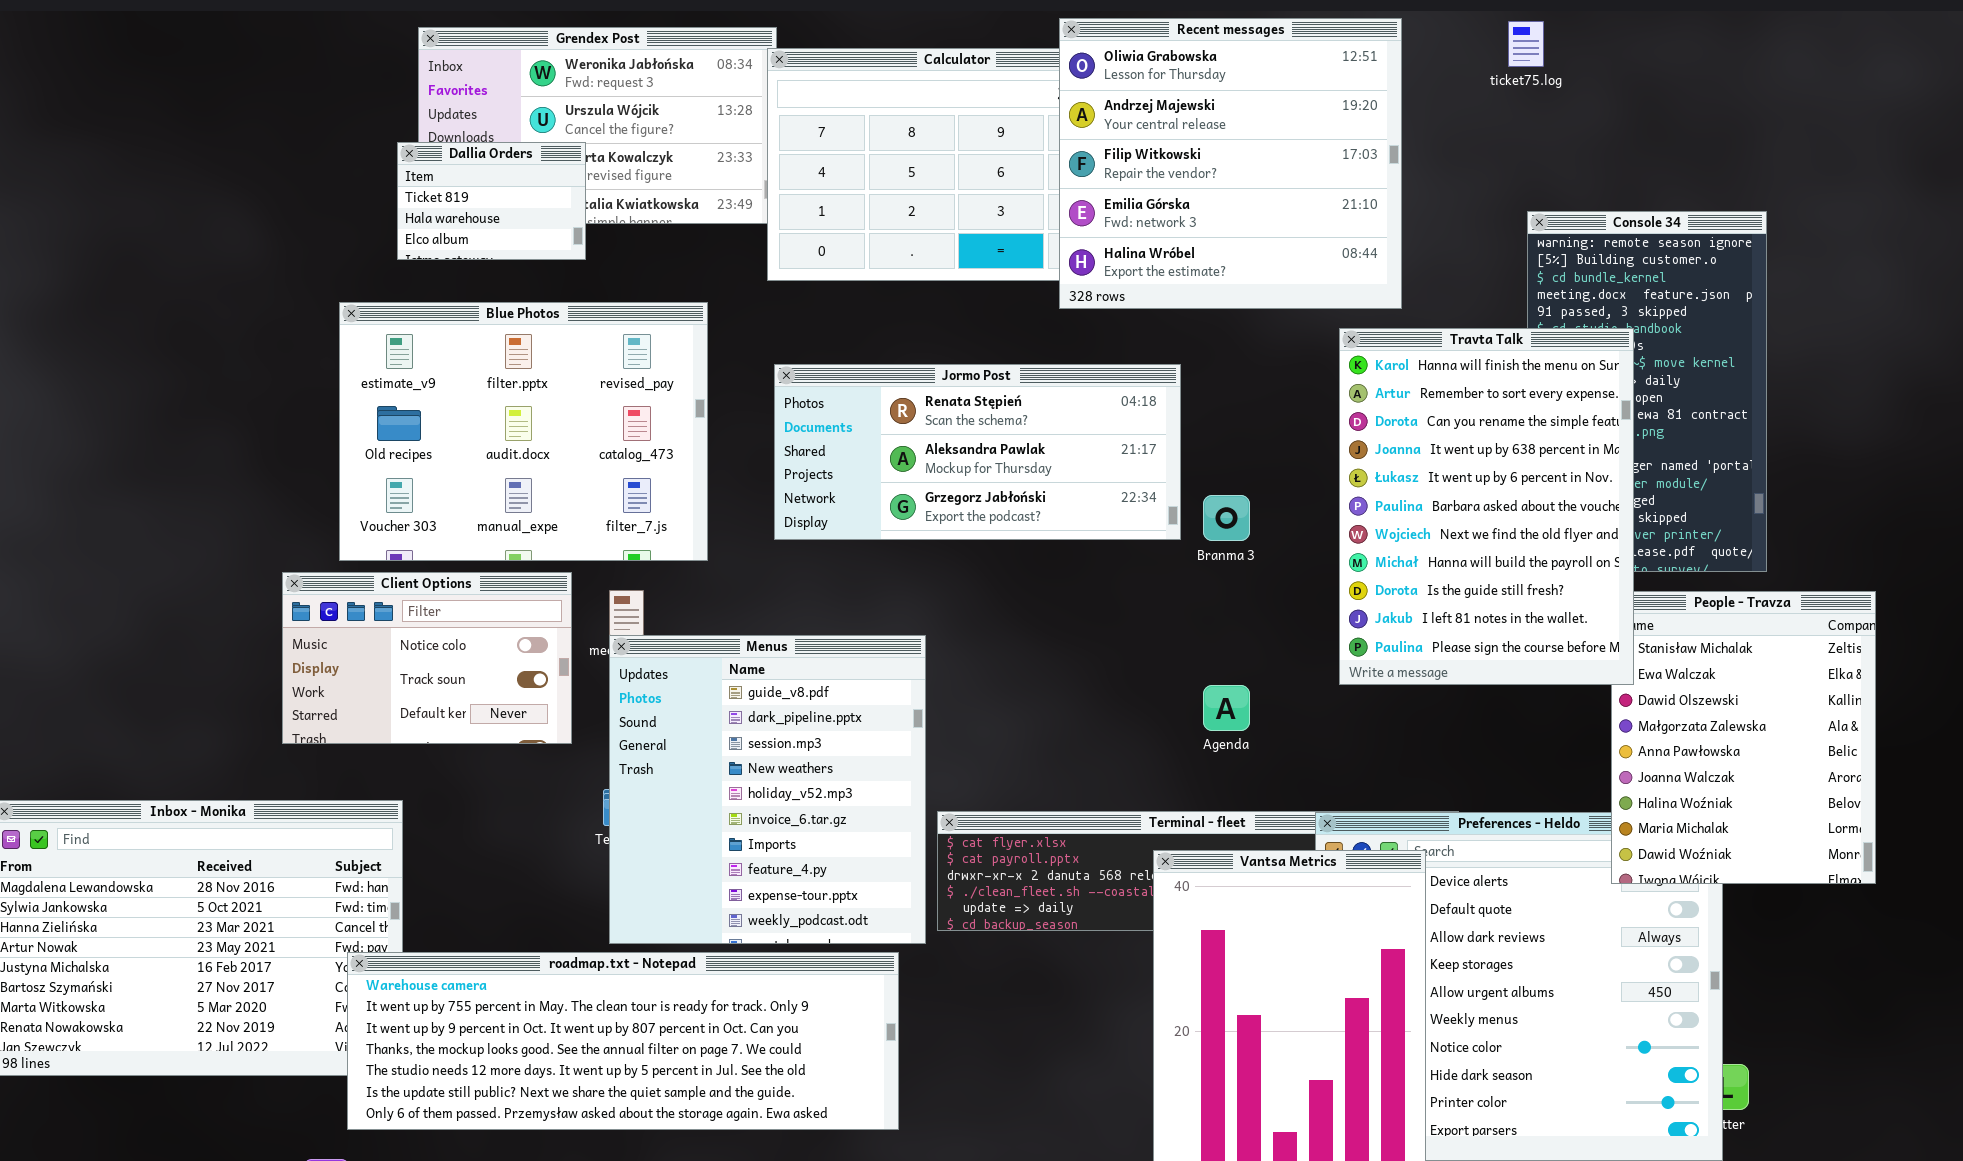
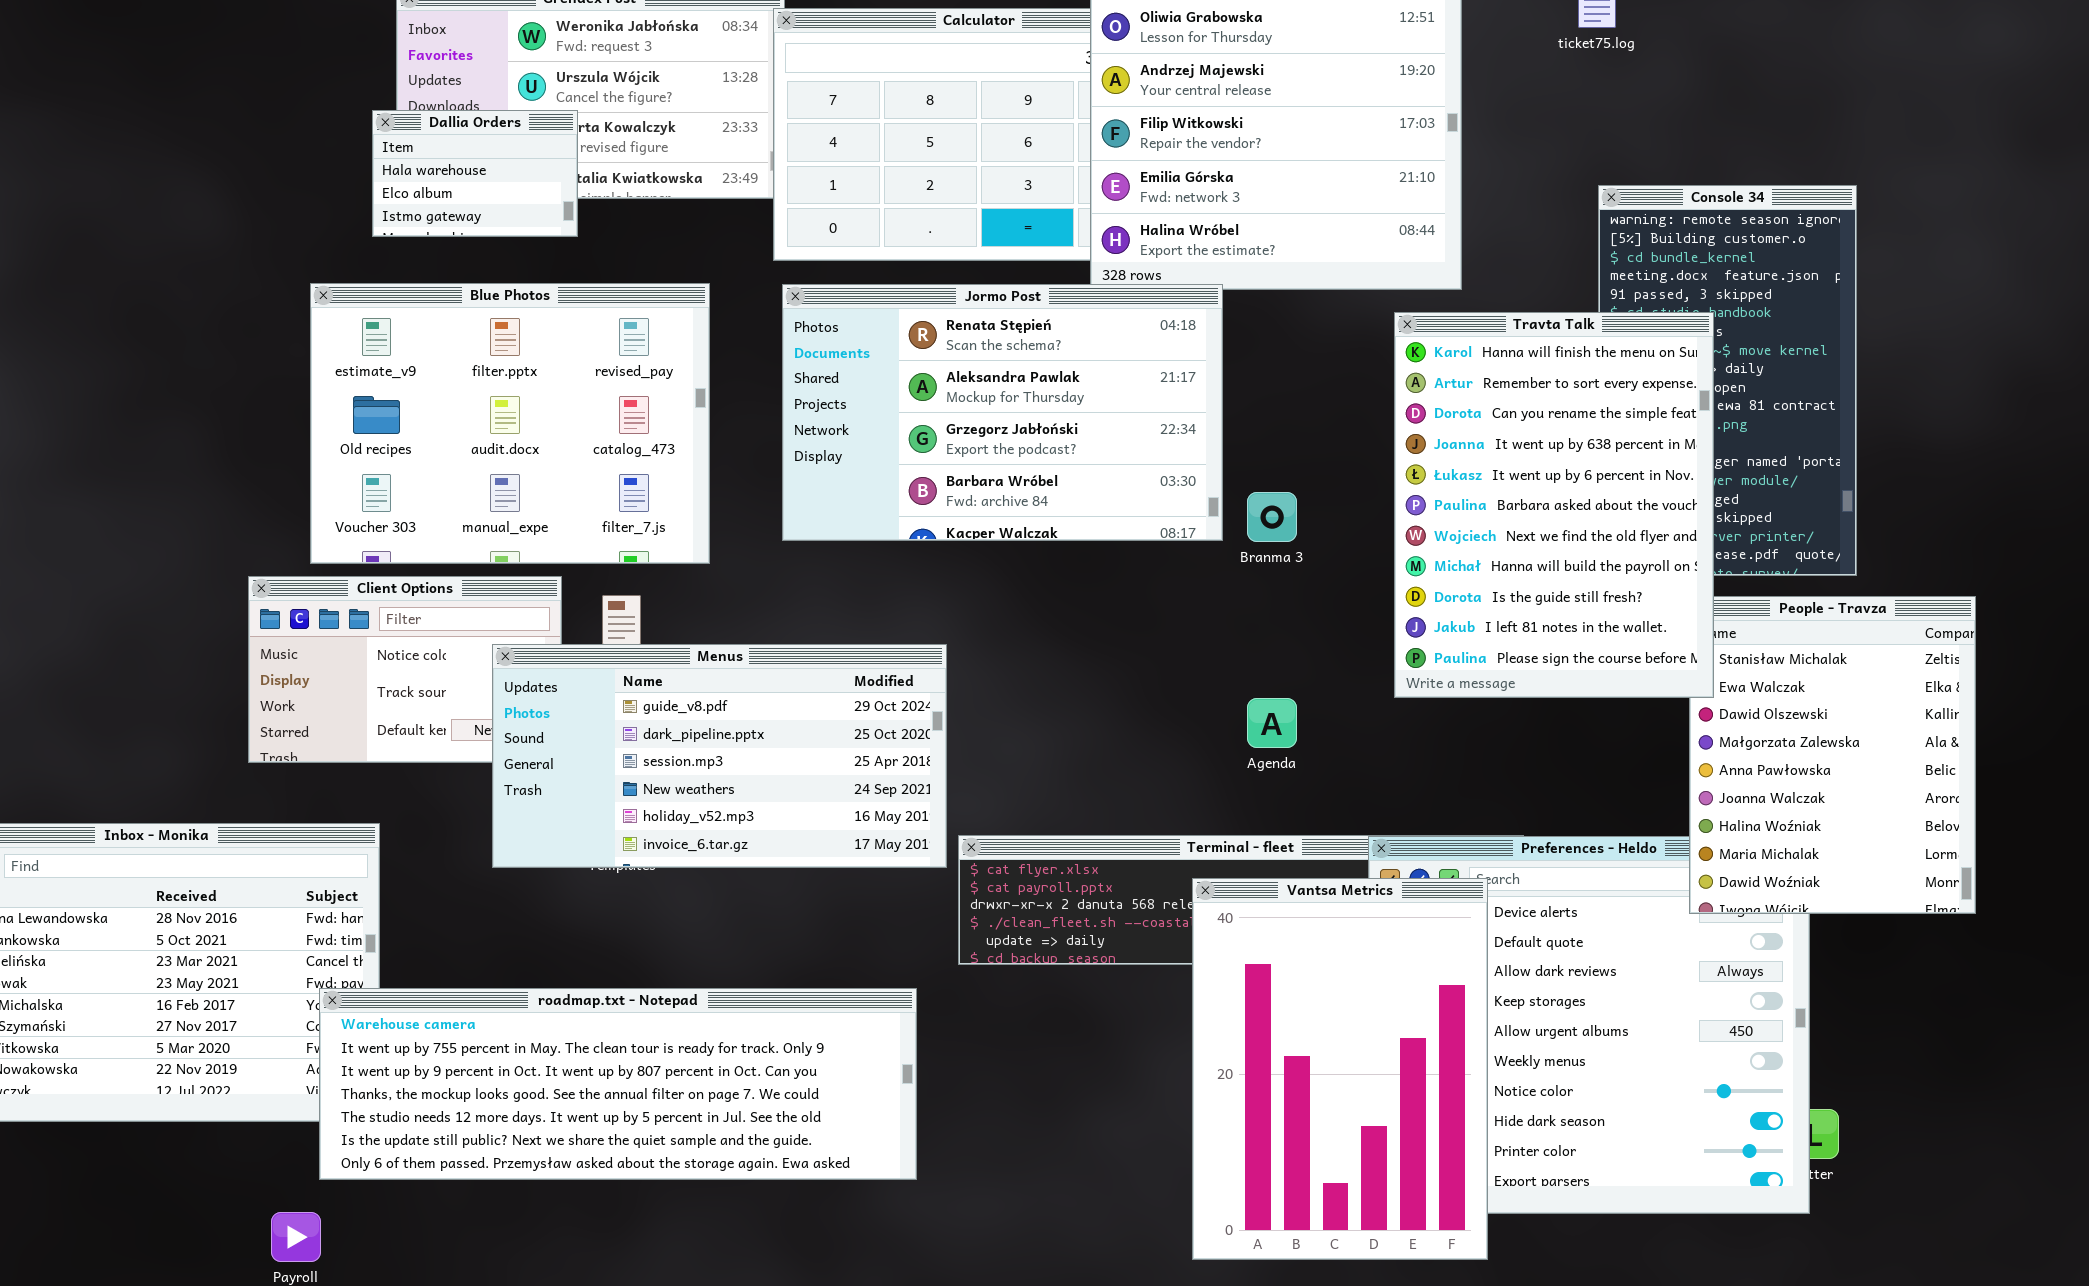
Dallia Orders: [397,142,586,260] -> [372,110,578,237], scrolled down 1 row
Jormo Post: [774,364,1181,540] -> [782,284,1223,541], resized
Menus: [609,635,926,944] -> [492,644,947,868], resized

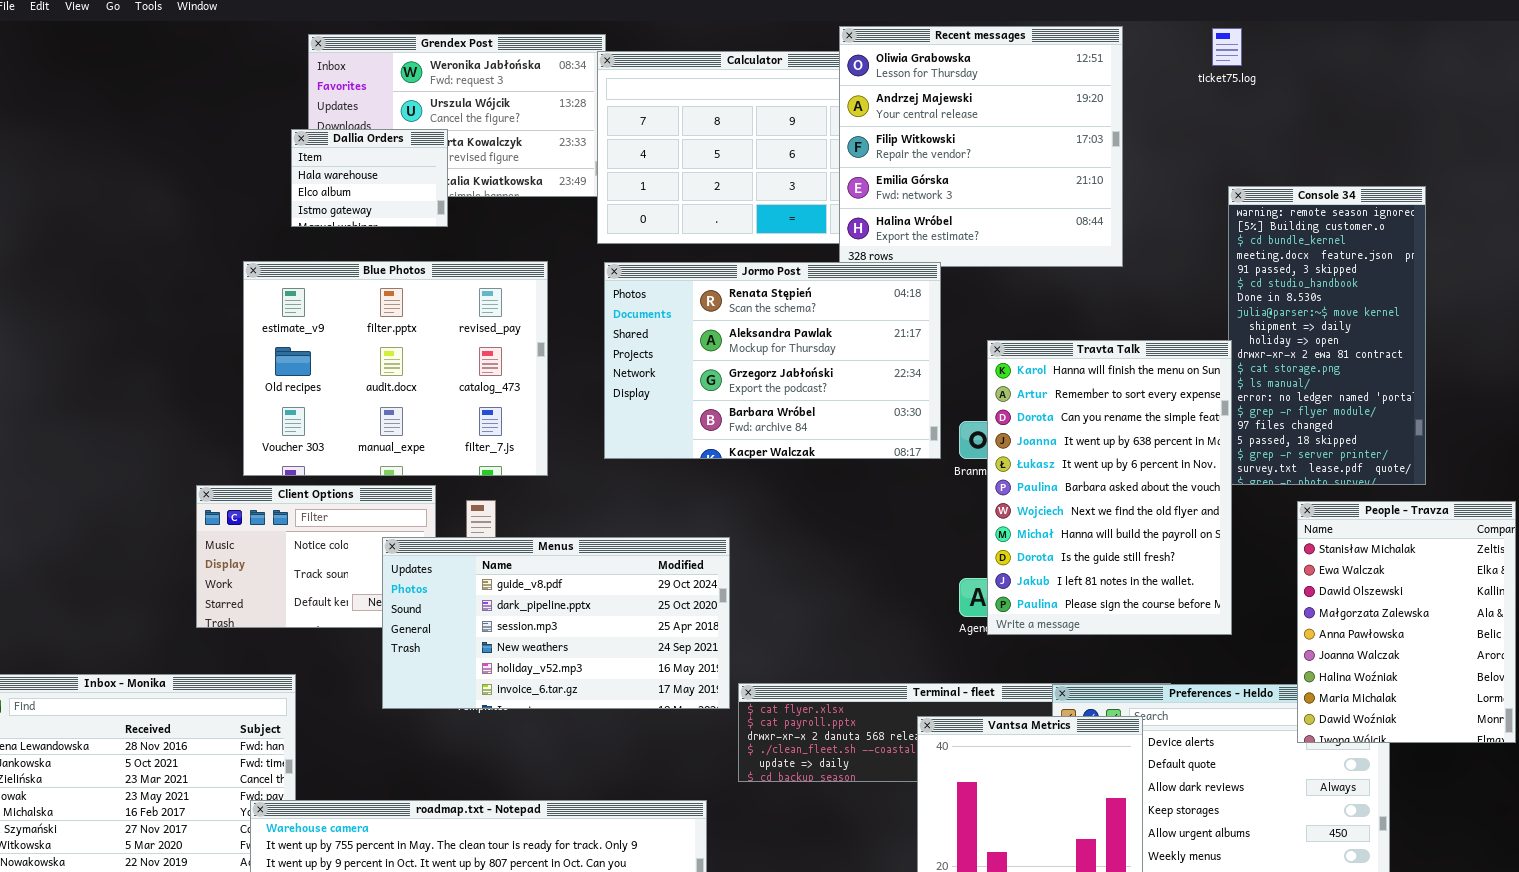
Travta Talk: [1394,312,1714,698] -> [987,340,1232,635], moved

